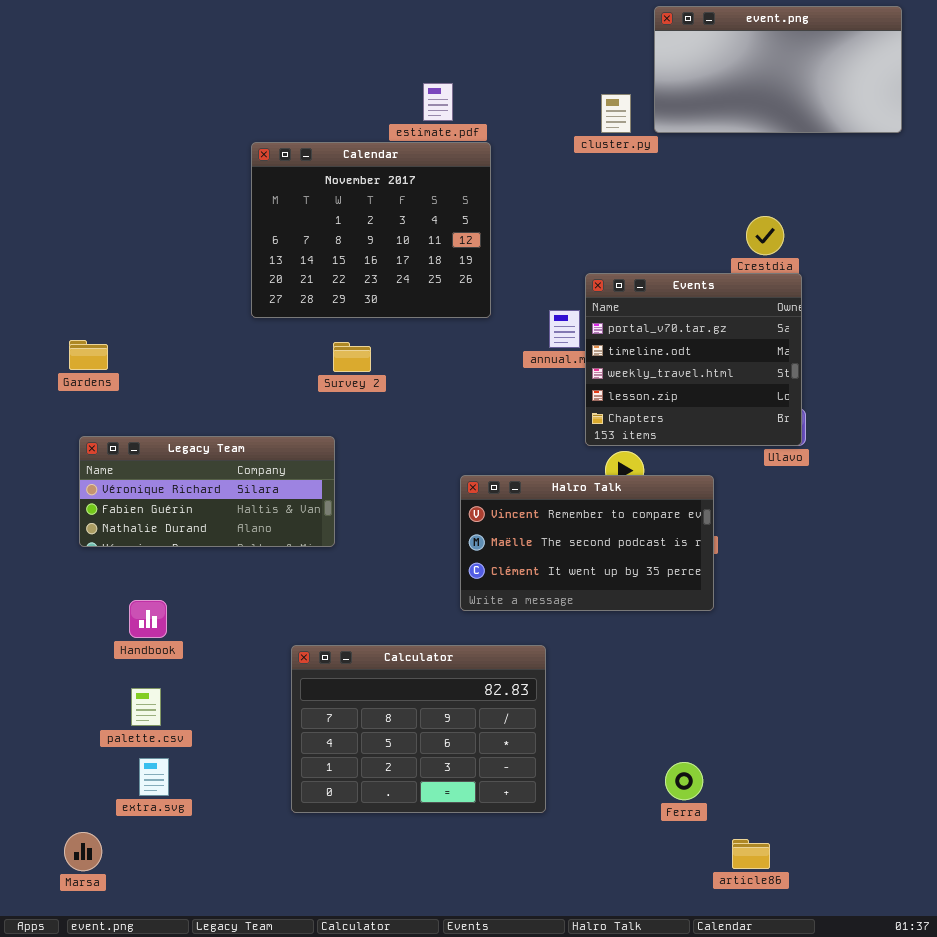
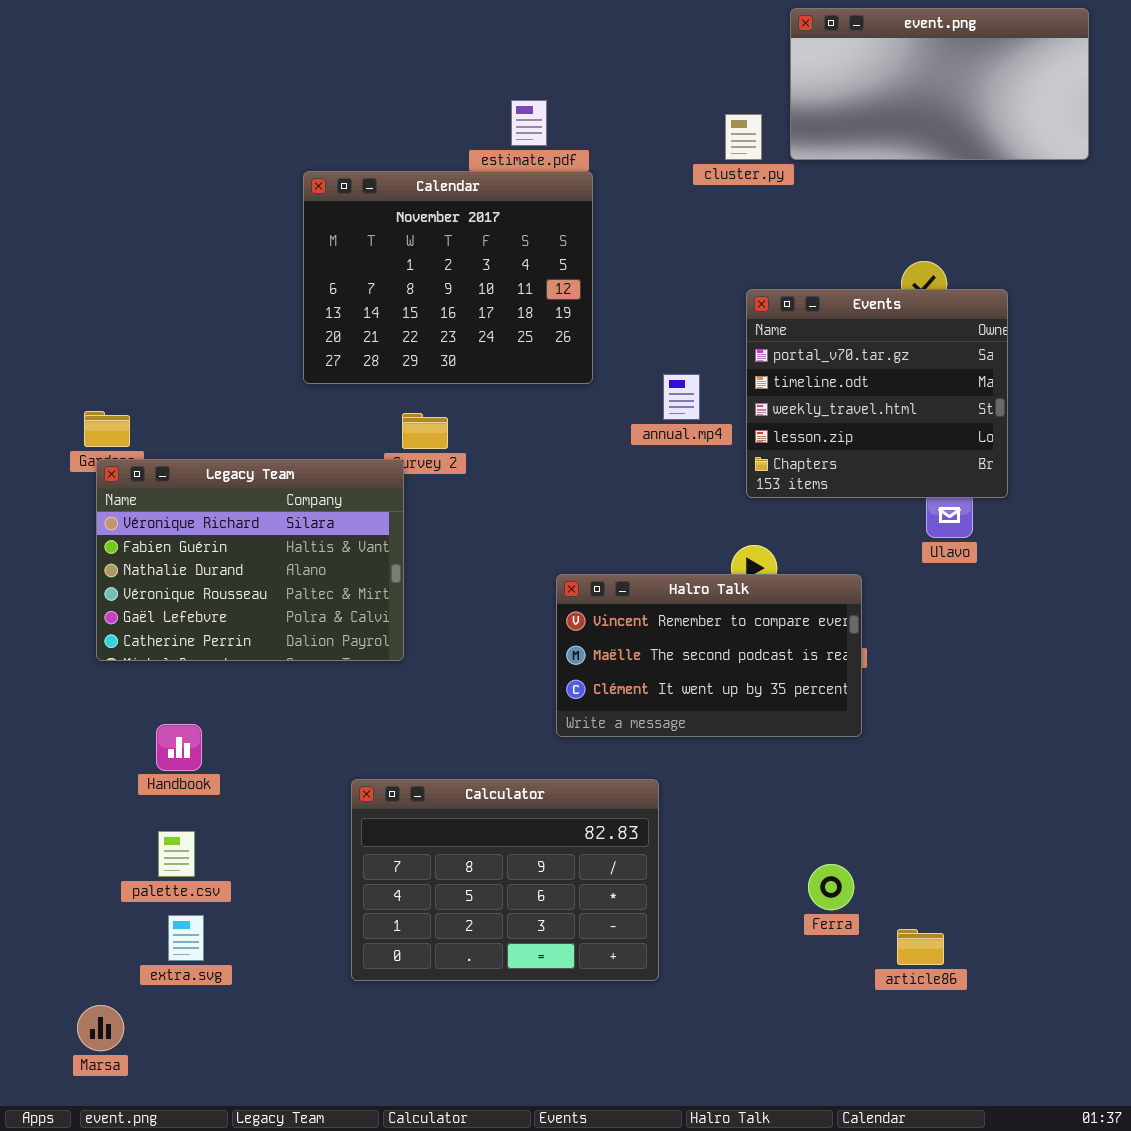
Events: [585,273,802,446] -> [746,289,1008,498], moved
Legacy Team: [79,436,335,547] -> [96,459,404,661], resized
Ferra: [665,762,703,800] -> [808,864,854,910], moved
article86: [732,839,770,869] -> [897,929,944,965], moved

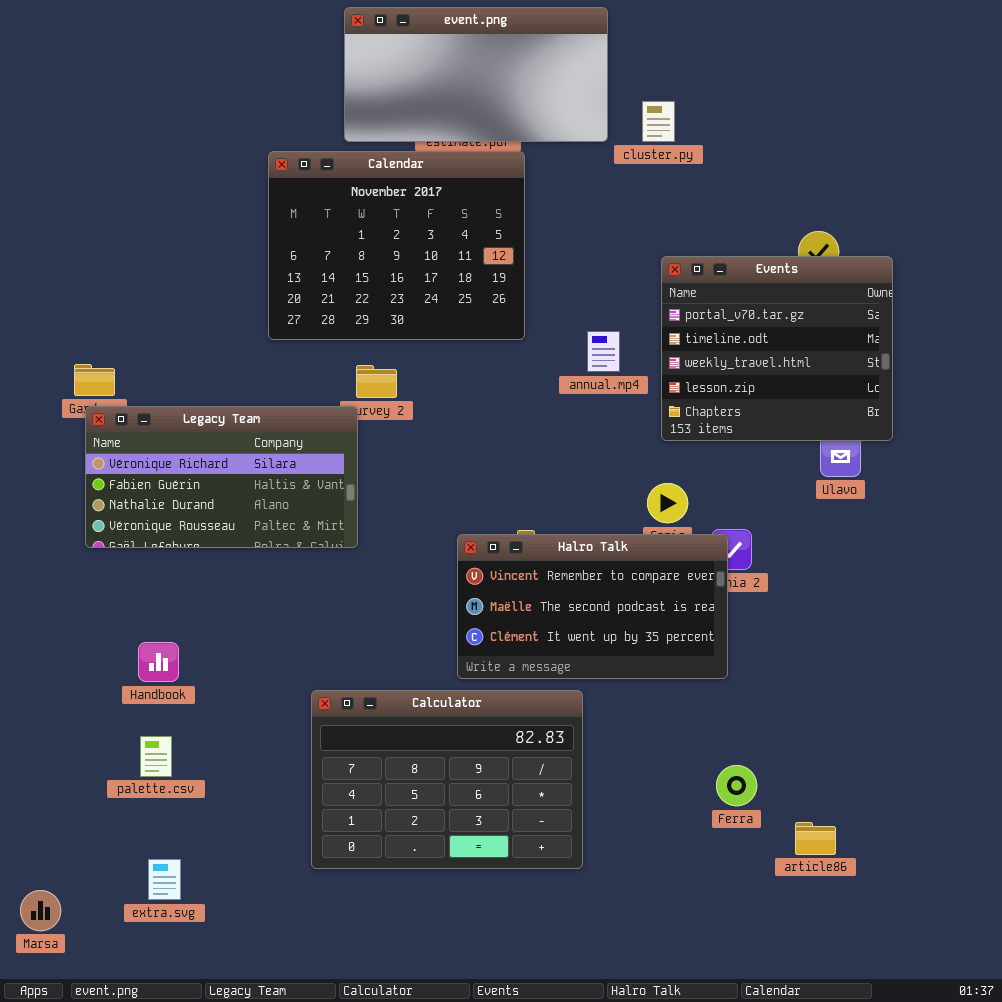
event.png: [790,8,1089,160] -> [344,7,608,142], moved
Legacy Team: [96,459,404,661] -> [85,406,358,548], resized
Halro Talk: [556,574,862,737] -> [457,534,728,679], moved
extra.svg: [168,915,204,961] -> [148,859,181,900], moved
Marsa: [77,1005,124,1051] -> [20,890,61,931], moved

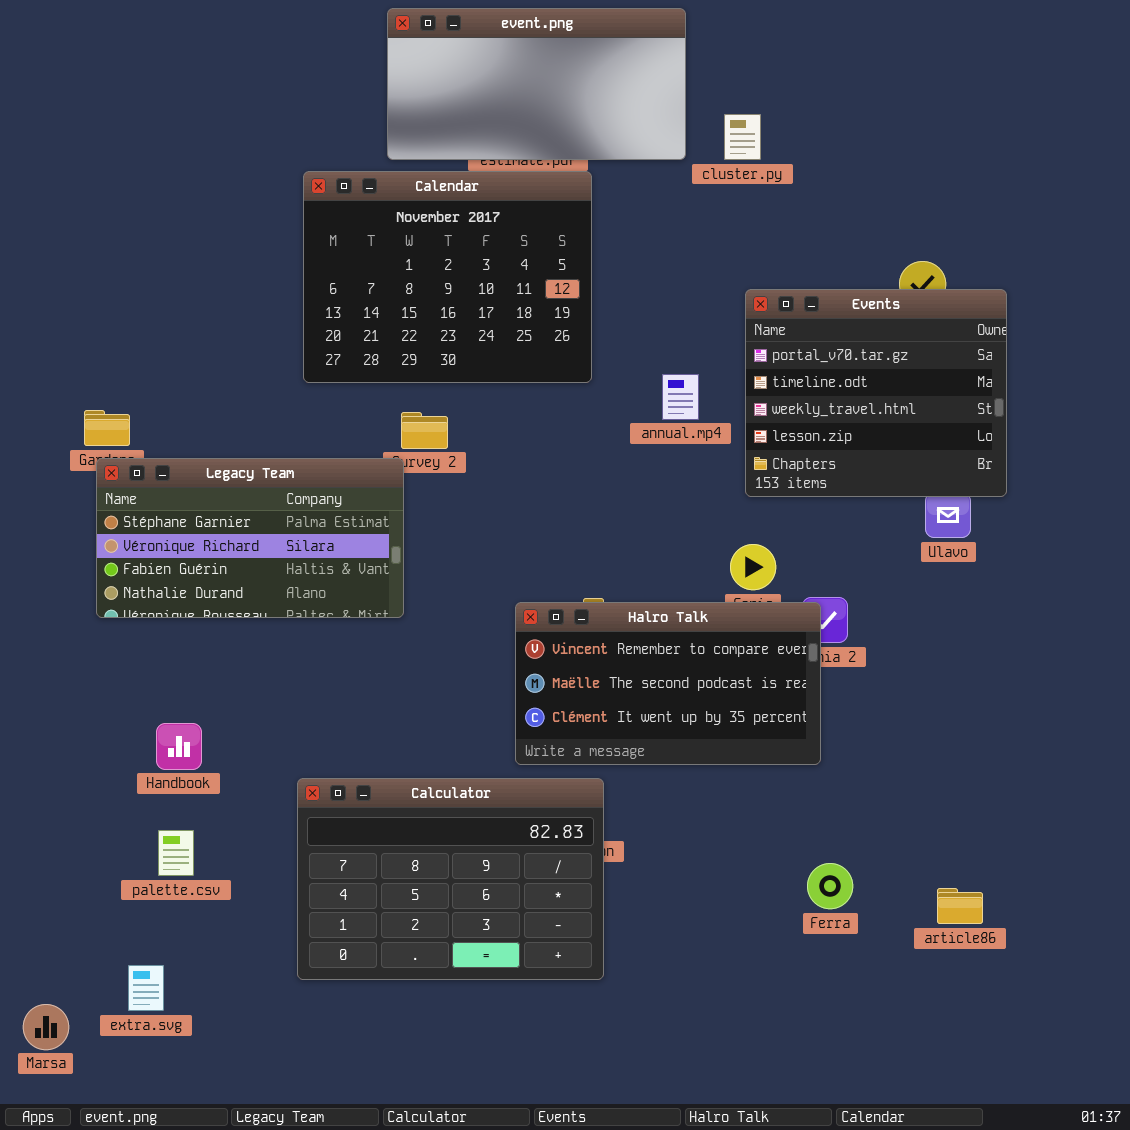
Legacy Team: [85,406,358,548] -> [96,458,404,618], scrolled up 1 row
Calculator: [311,690,583,869] -> [297,778,604,980], moved
article86: [795,822,836,855] -> [937,888,983,924], moved
extra.svg: [148,859,181,900] -> [128,965,164,1011], moved

